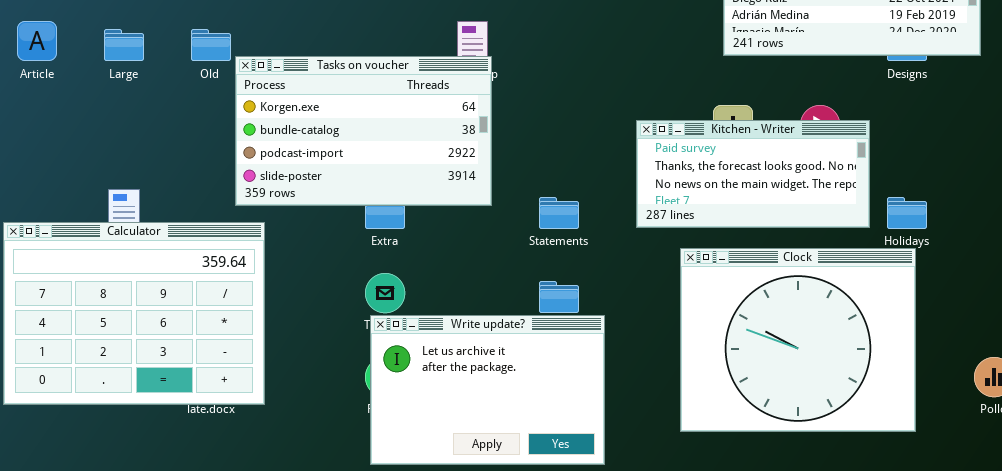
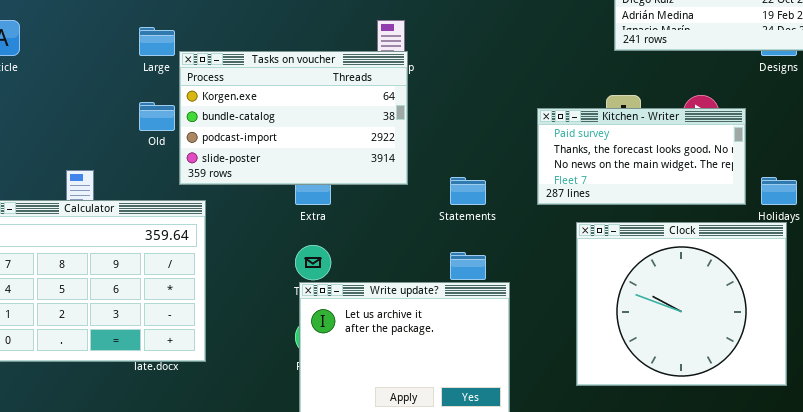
Large: [104,29,144,61] -> [139,27,175,56], moved
Old: [191,29,231,61] -> [139,102,175,131], moved

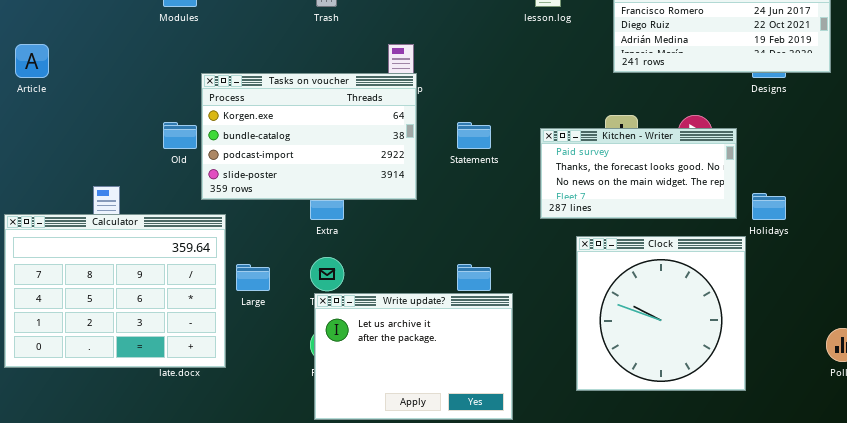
Large: [139,27,175,56] -> [236,264,270,291], moved
Statements: [450,177,486,205] -> [457,122,491,149], moved
Clock: [576,222,787,386] -> [576,236,746,391], resized

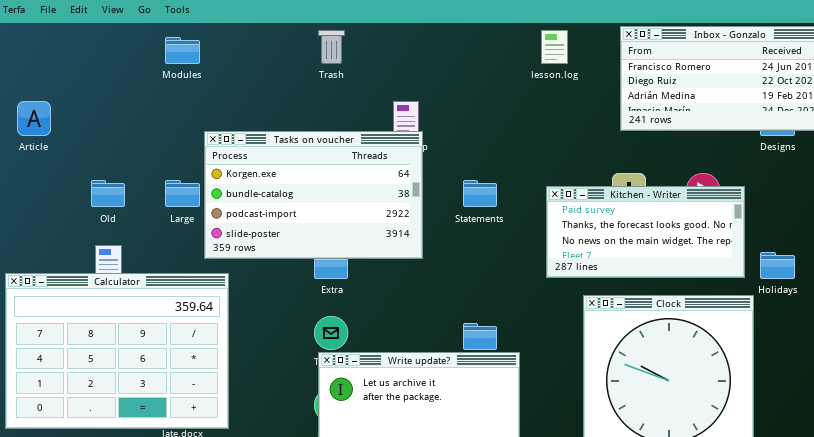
Old: [163,122,197,149] -> [91,180,125,207], moved
Large: [236,264,270,291] -> [165,180,200,207], moved

